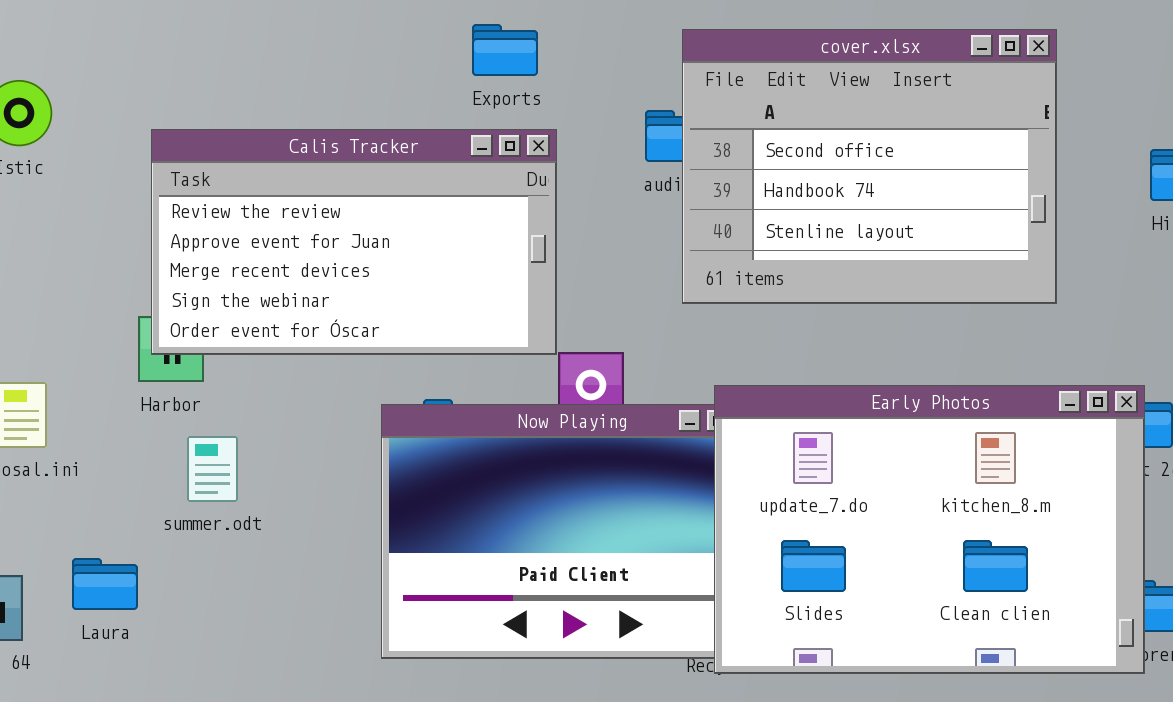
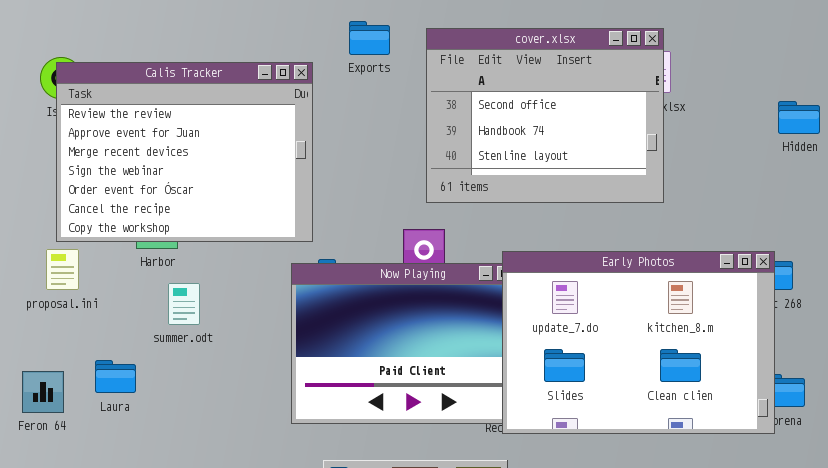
cover.xlsx: [682,29,1057,304] -> [426,28,664,203], moved
Calis Tracker: [151,129,557,355] -> [56,62,313,242], moved, resized

